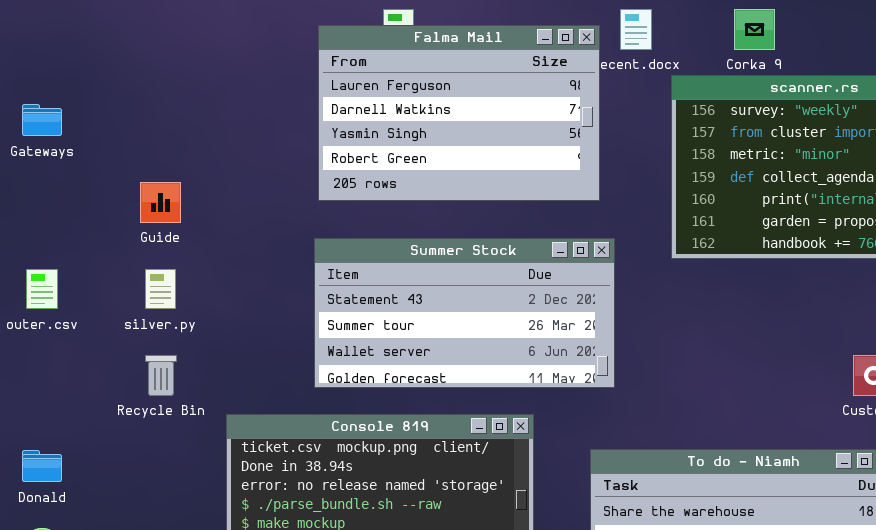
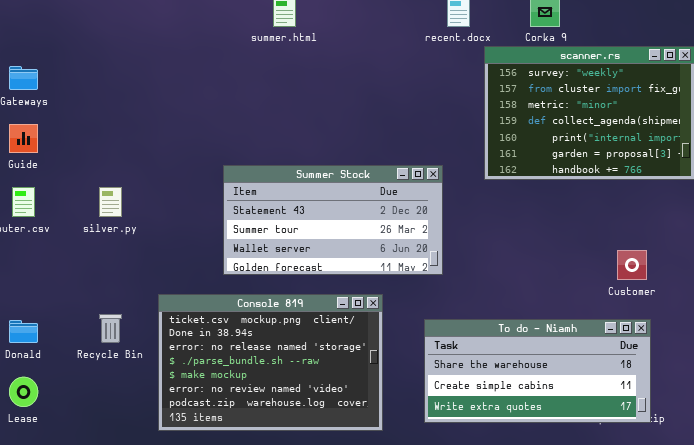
Falma Mail: [318,25,600,201] -> none, closed
Guide: [140,182,181,223] -> [9,124,38,153], moved
Recycle Bin: [145,355,177,396] -> [99,314,122,343], moved

